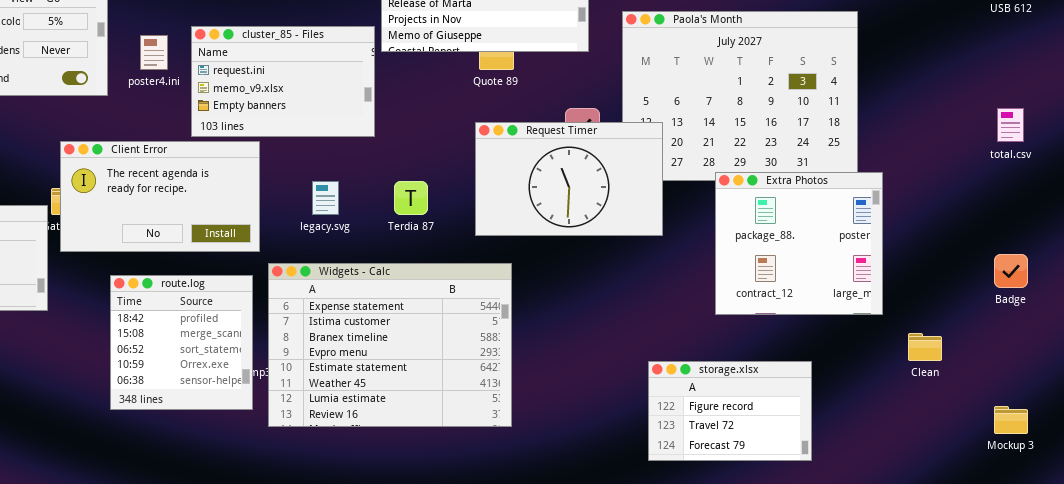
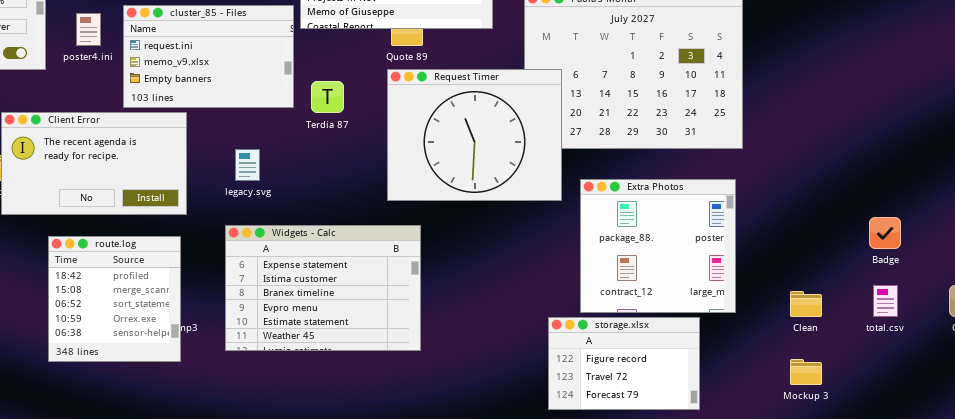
total.csv: [997,108,1024,142] -> [873,285,898,317], moved
Request Timer: [475,122,663,236] -> [387,69,562,201], resized
Extra Photos: [715,172,883,315] -> [580,179,736,313], moved
Terdia 87: [394,181,428,215] -> [311,81,344,113], moved
Widgets - Calc: [268,263,512,427] -> [225,225,421,351], resized
Mockup 3: [994,406,1028,434] -> [790,359,822,385], moved

